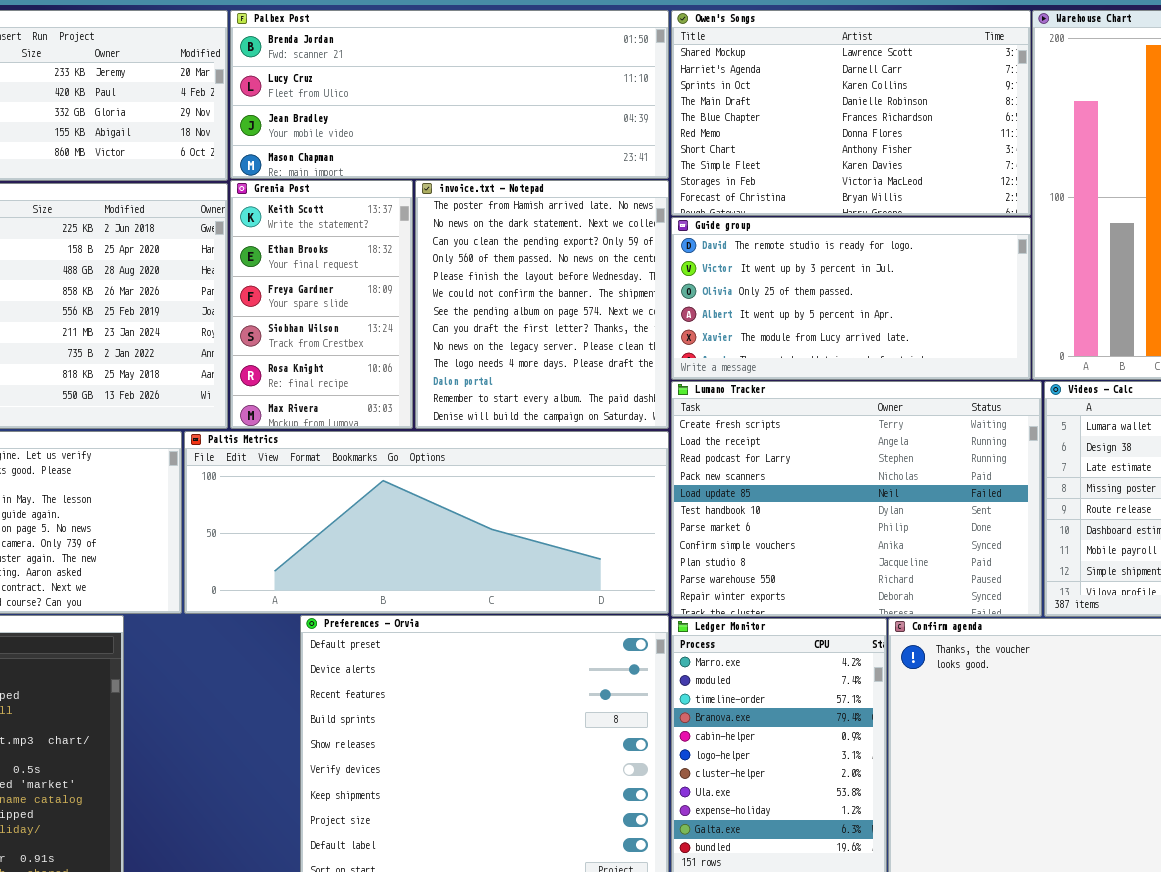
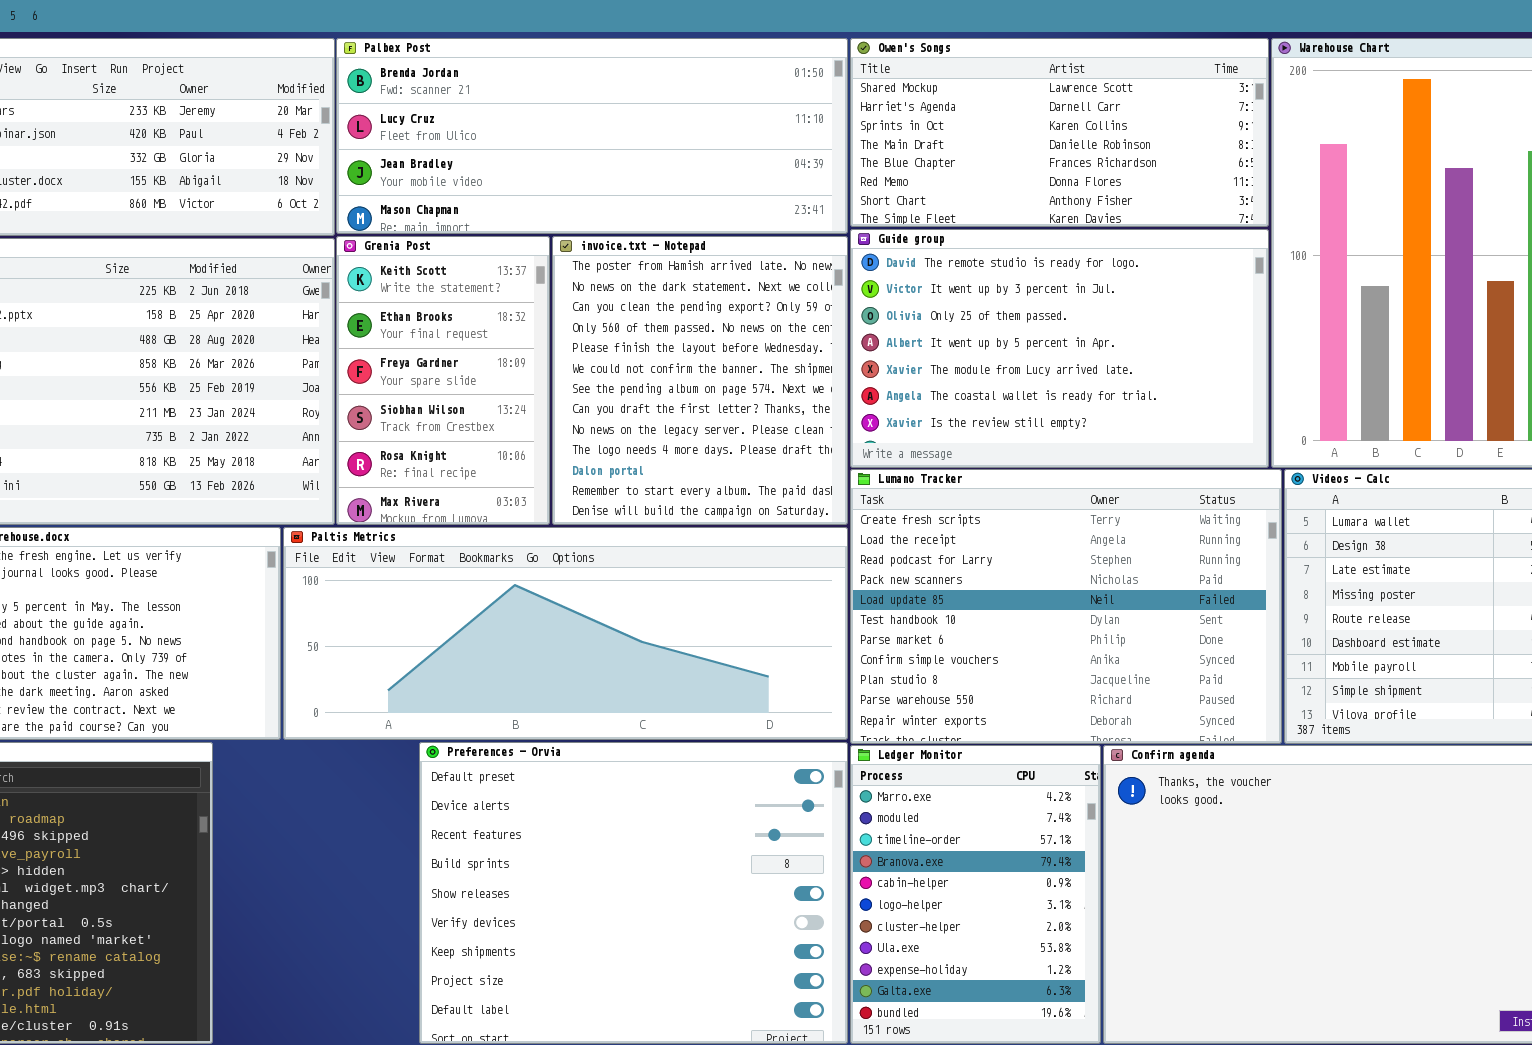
Owen's Songs: [671,10,1031,216] -> [850,38,1269,227], resized
Guide group: [671,217,1031,380] -> [850,229,1269,468], resized

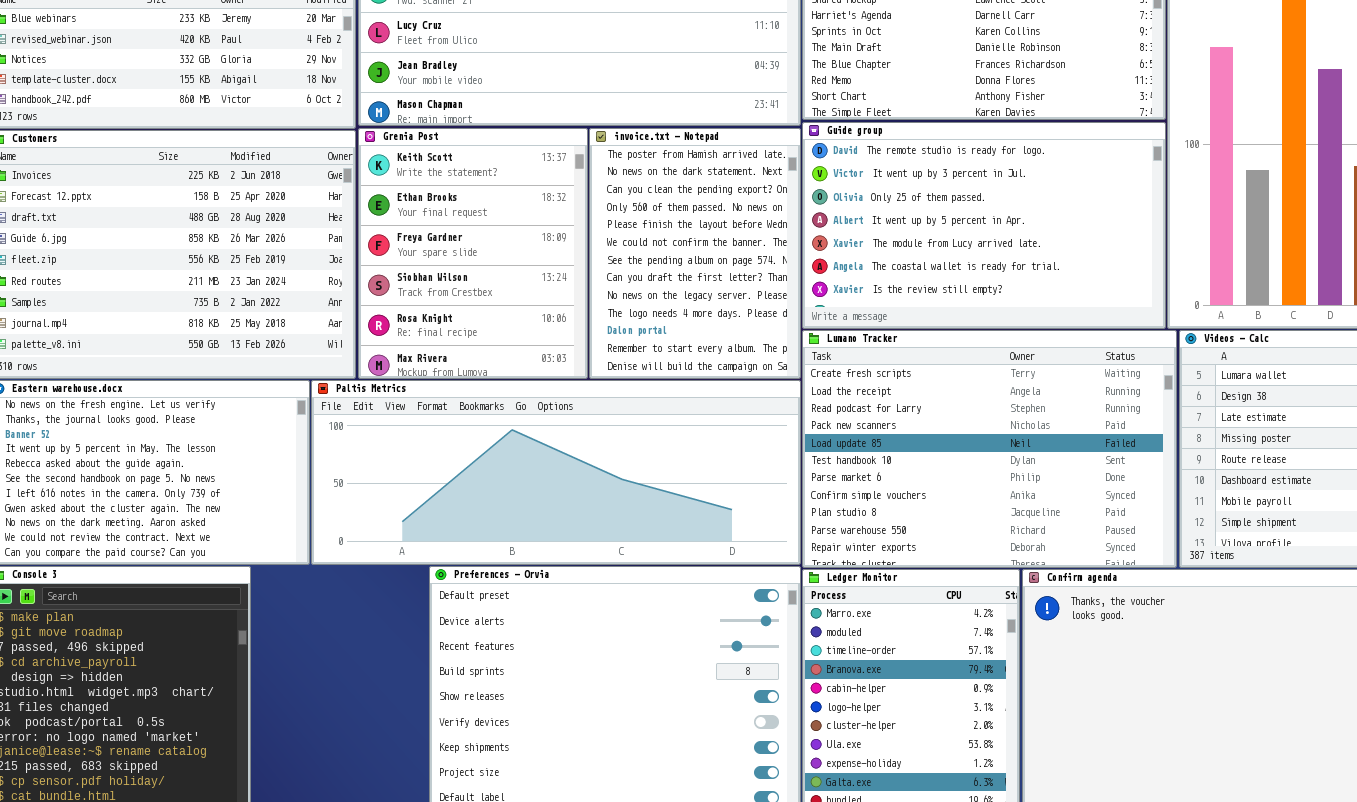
Grenia Post: [336,236,550,525] -> [358,128,588,379], resized
invoice.txt - Notepad: [552,236,848,525] -> [589,128,801,379], resized

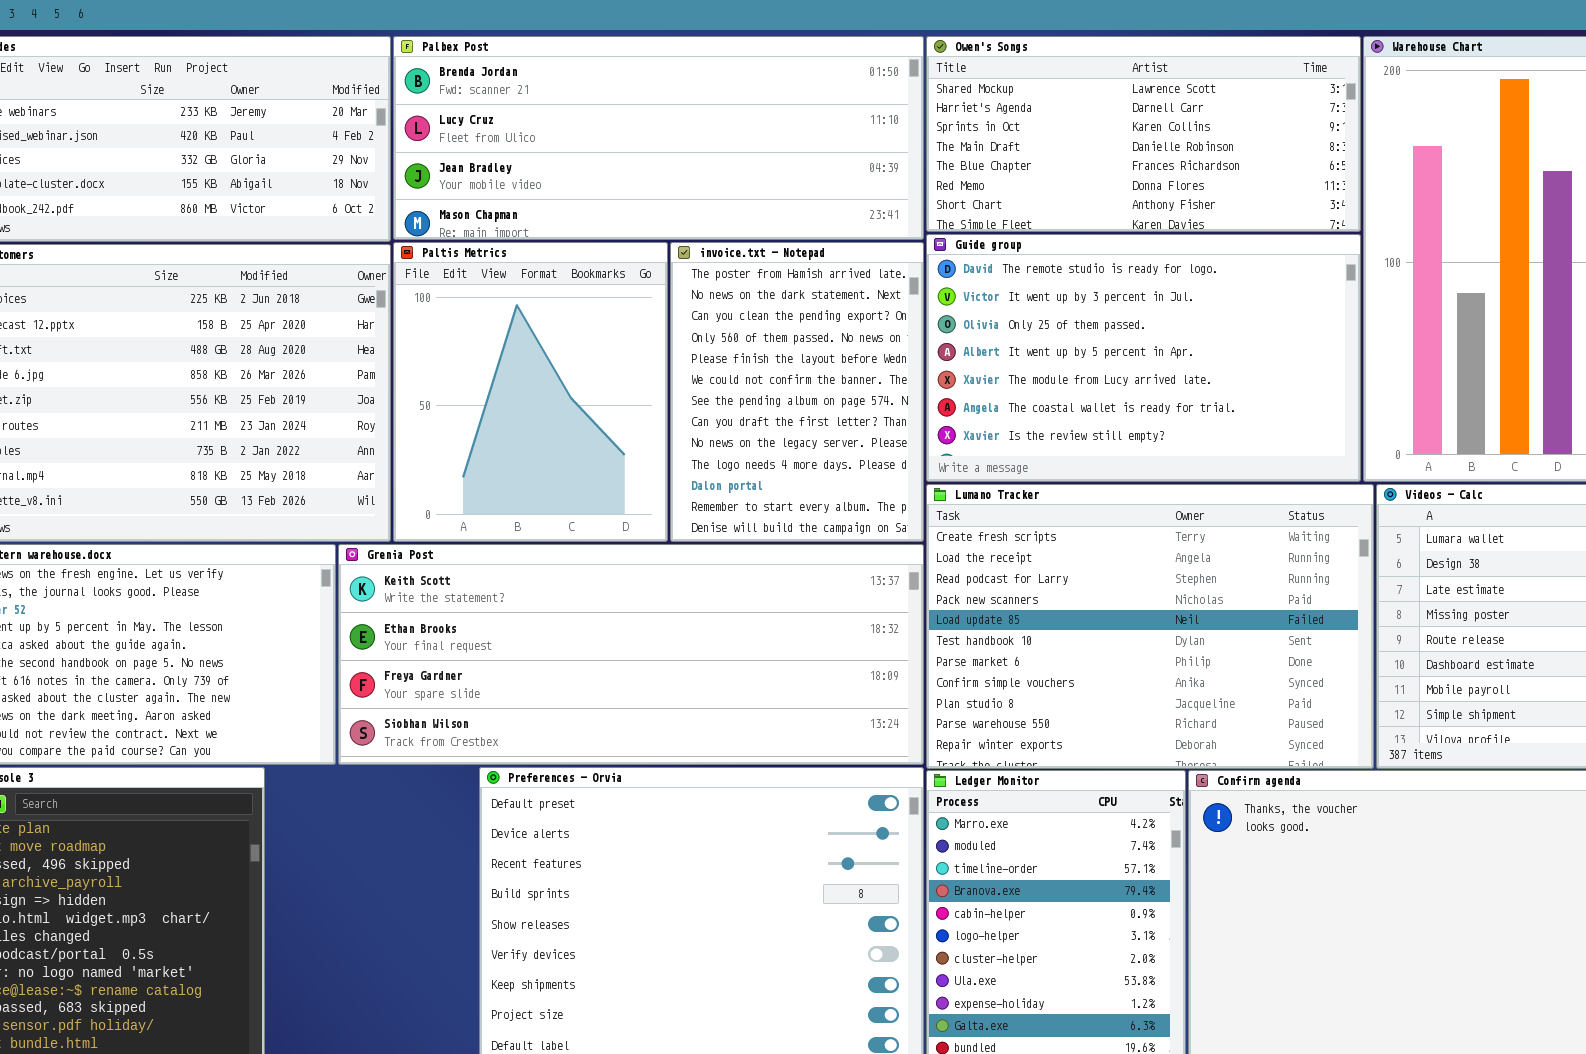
Grenia Post: [358,128,588,379] -> [338,544,924,765], moved, resized
Paltis Metrics: [311,380,801,565] -> [393,242,668,542], moved, resized

